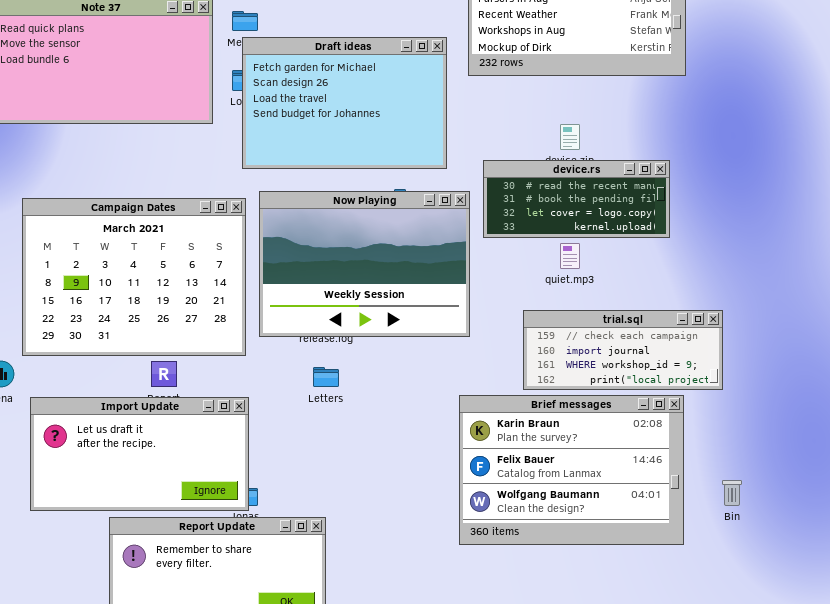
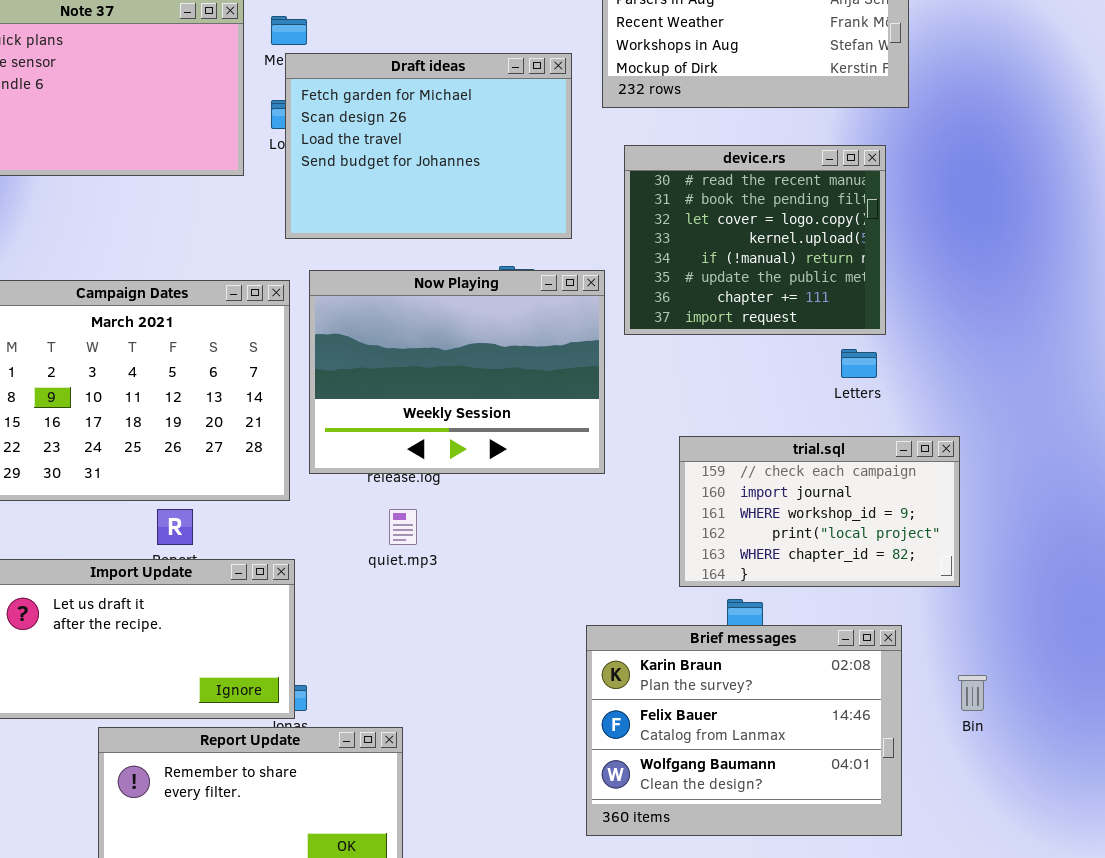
device.rs: [483,160,670,238] -> [624,145,886,335], resized
quiet.mp3: [560,243,580,269] -> [389,509,417,545], moved
trial.sql: [523,310,723,390] -> [679,436,960,587], resized
Letters: [313,367,339,387] -> [841,349,877,378], moved
Brief messages: [459,395,684,545] -> [586,625,902,836], moved

